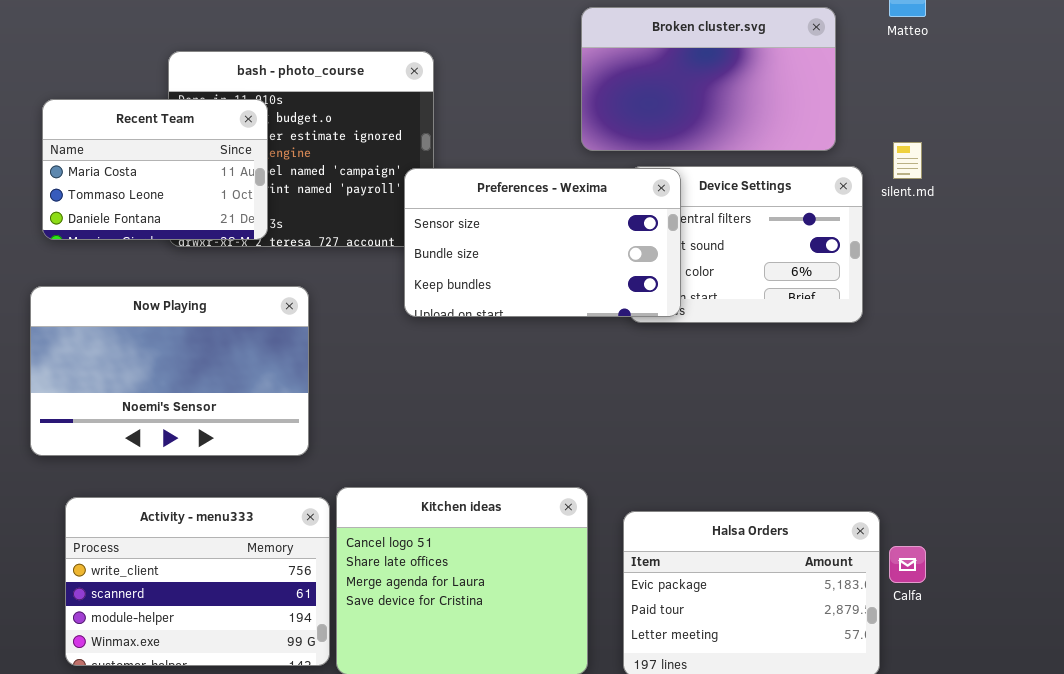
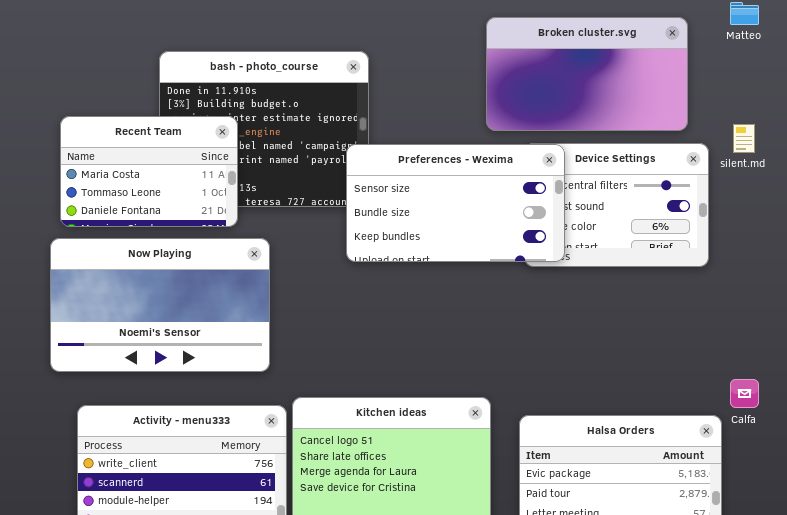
Recent Team: [42,99,268,240] -> [60,116,238,227], moved
Calfa: [889,546,926,583] -> [730,379,759,408], moved

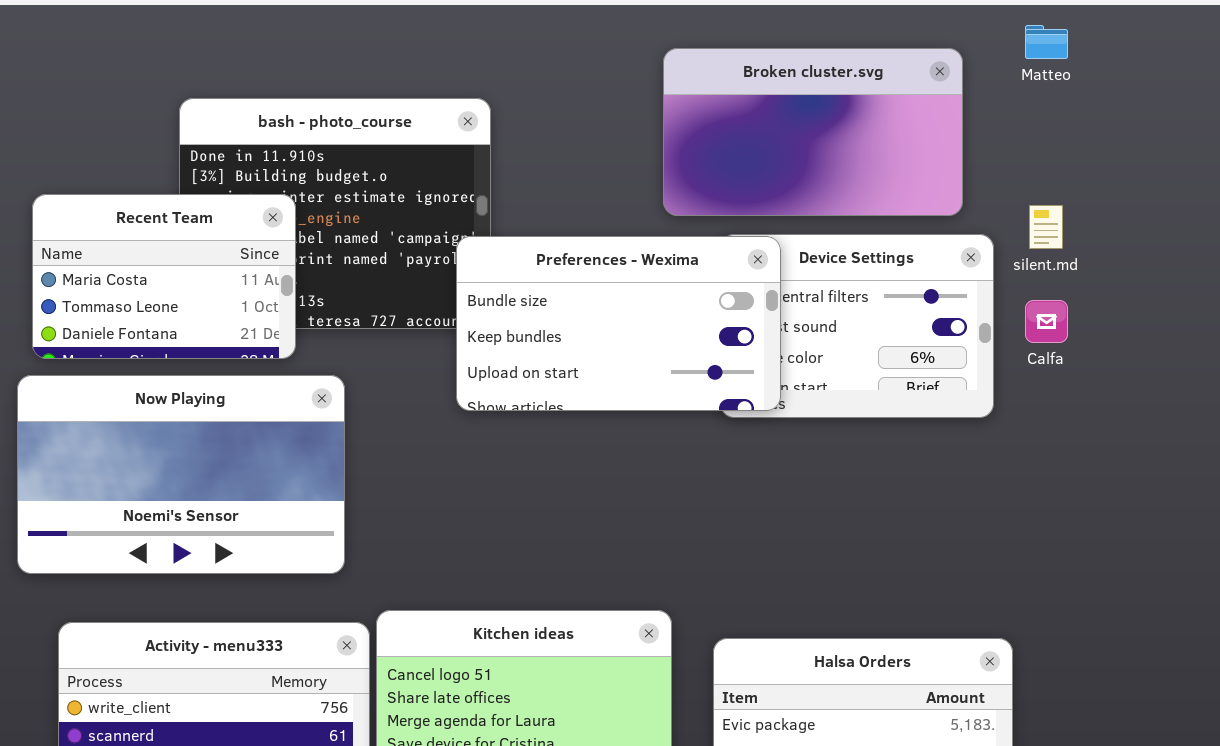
Preferences - Wexima: [346,144,565,262] -> [456,236,781,411], scrolled down 1 row
Calfa: [730,379,759,408] -> [1025,300,1068,343], moved

